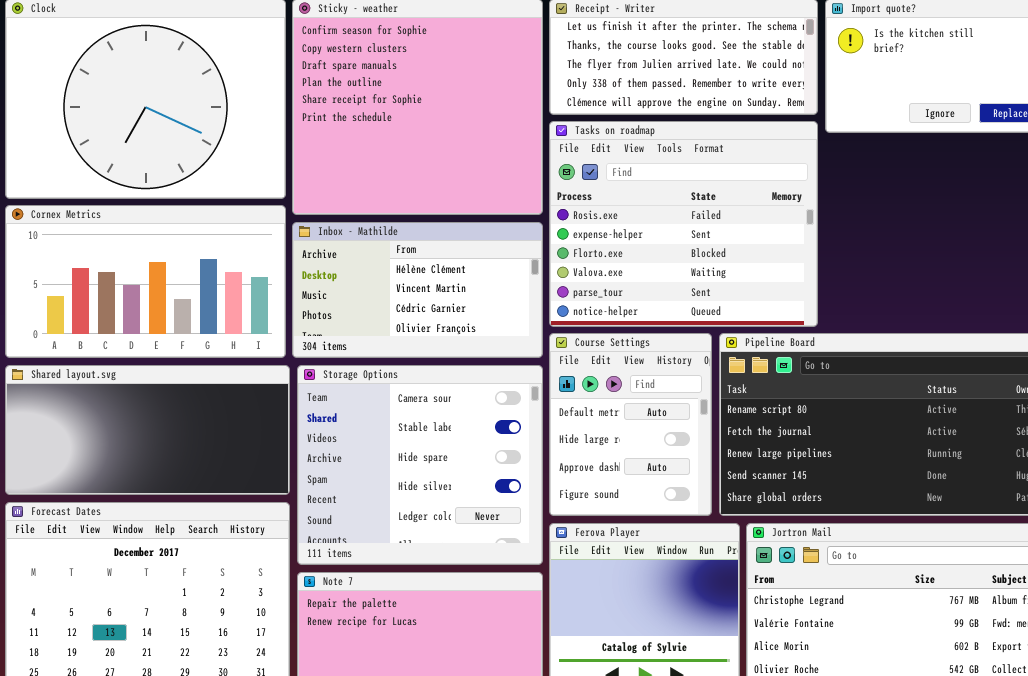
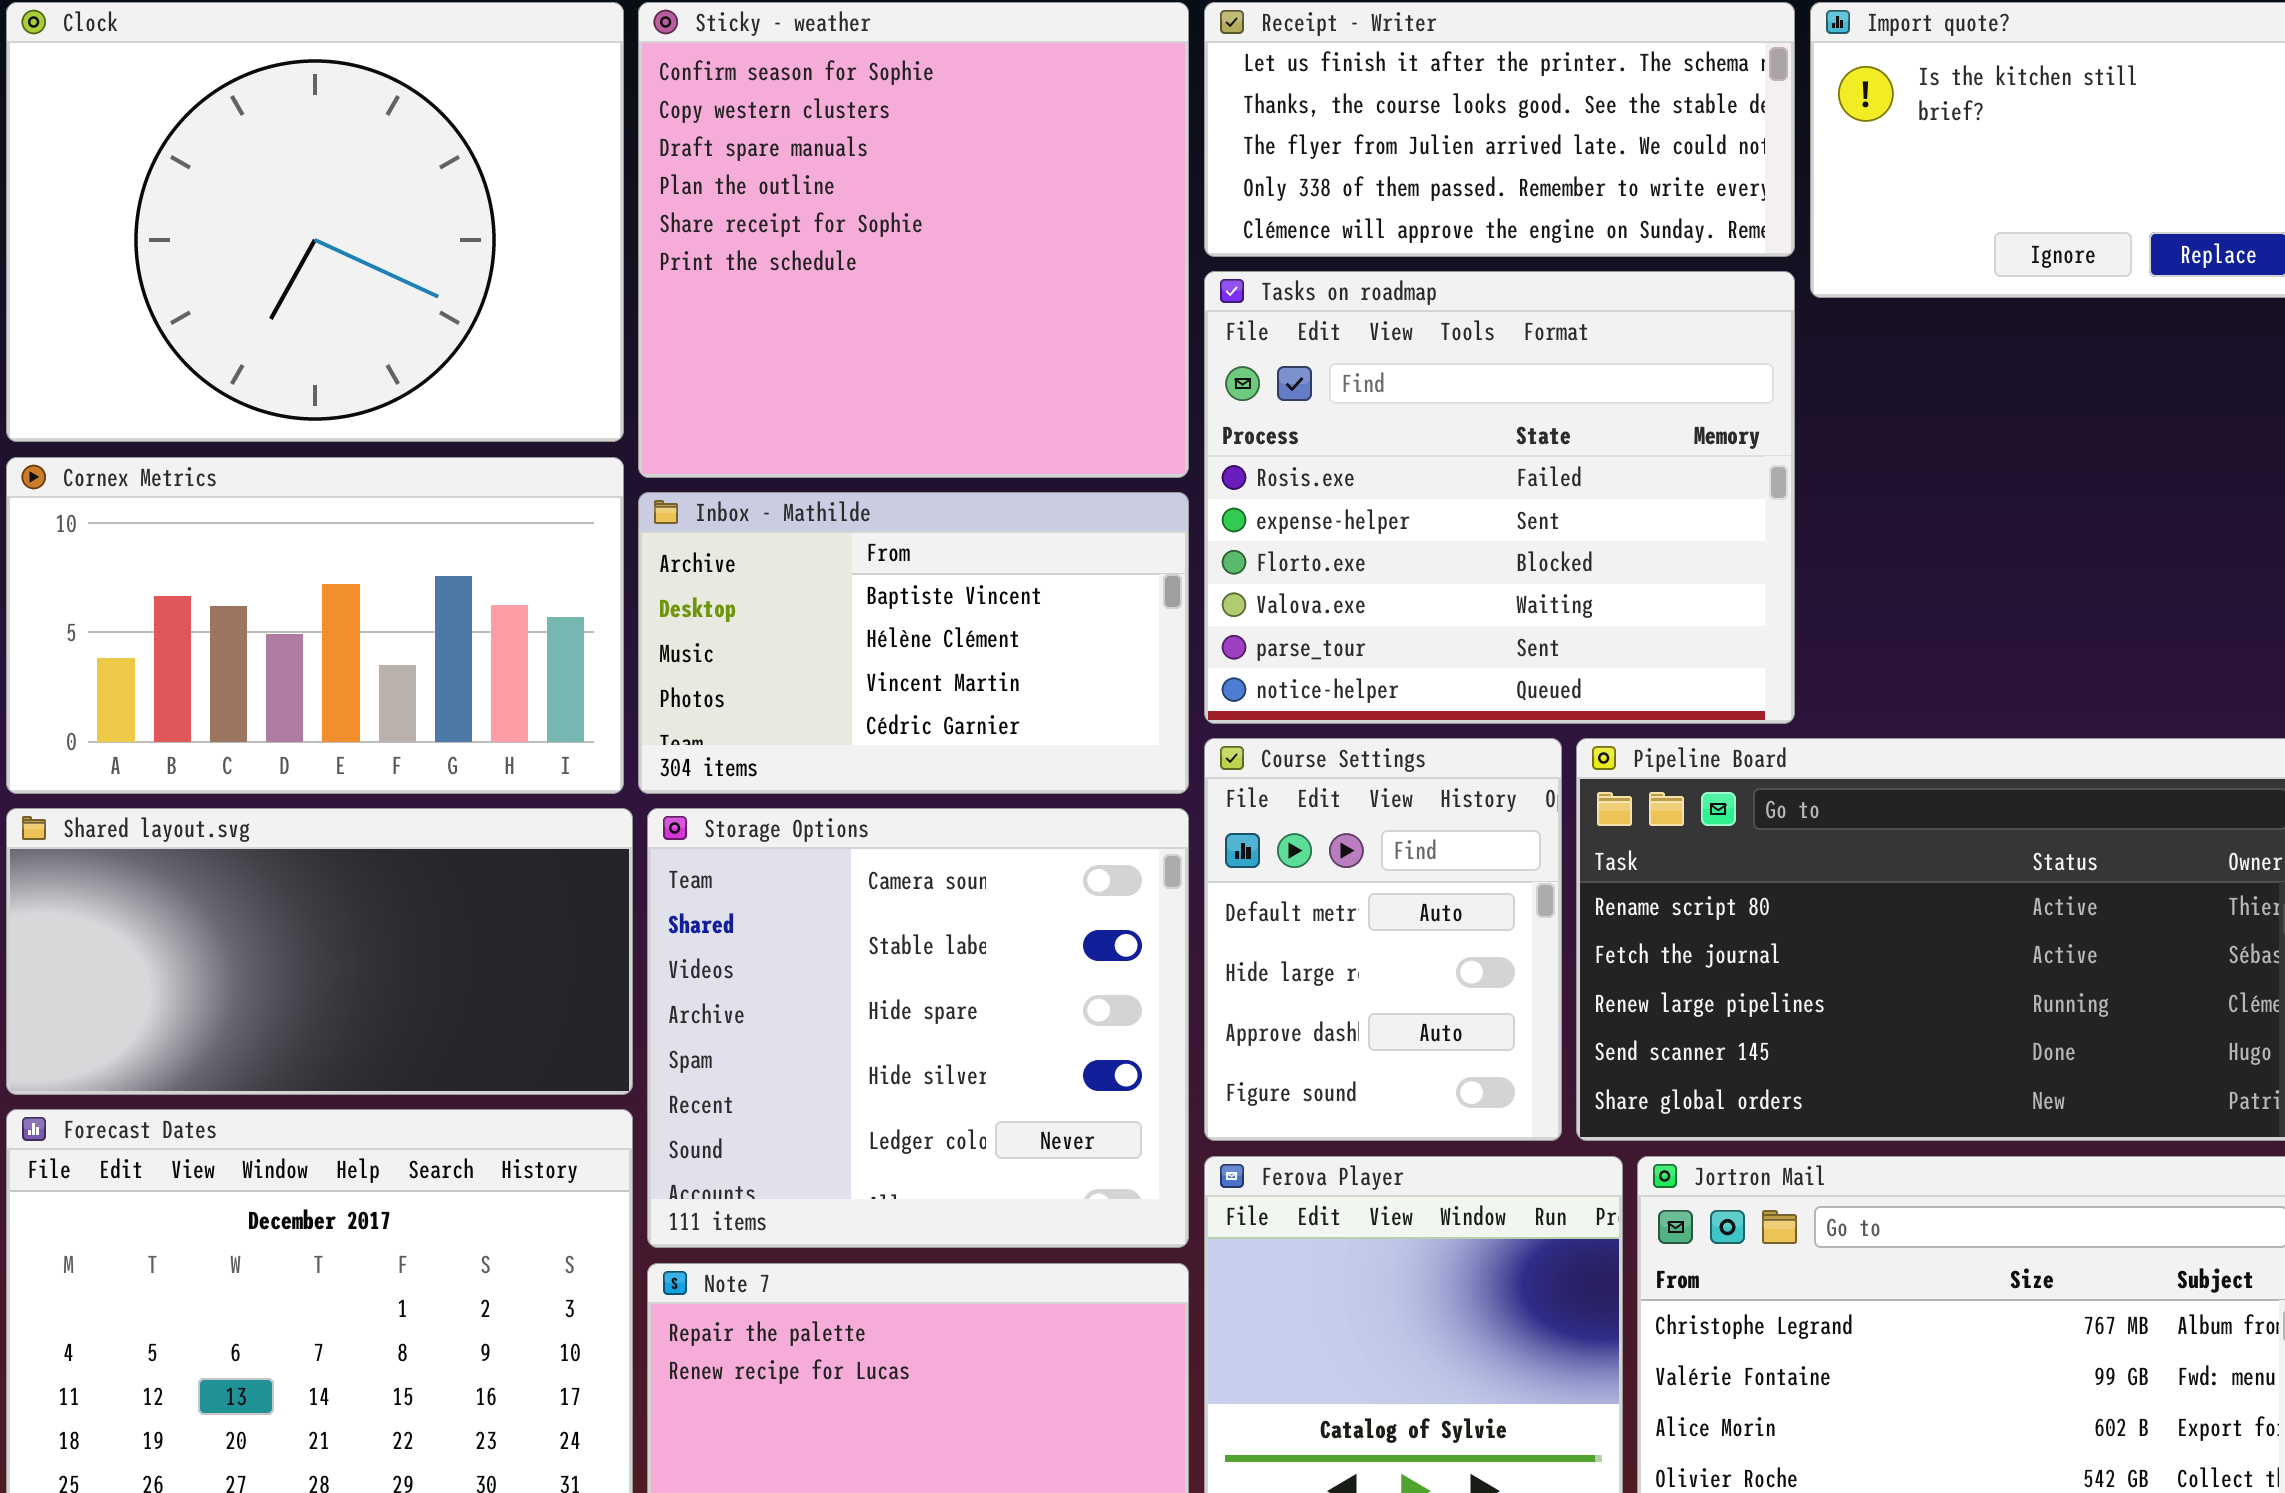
Inbox - Mathilde: [292,222,543,358] -> [638,492,1189,794], scrolled up 1 row

